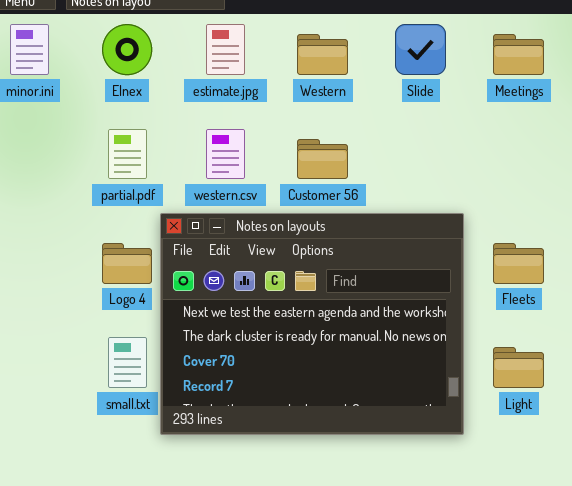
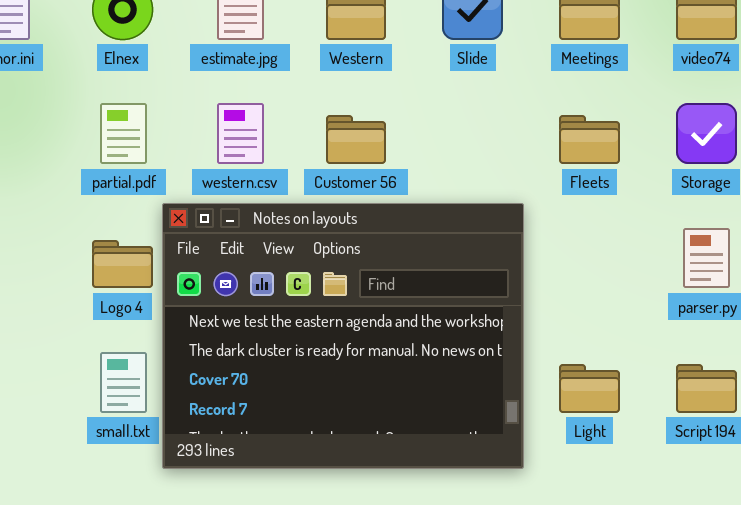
Fleets: [493,243,544,284] -> [559,115,620,164], moved

